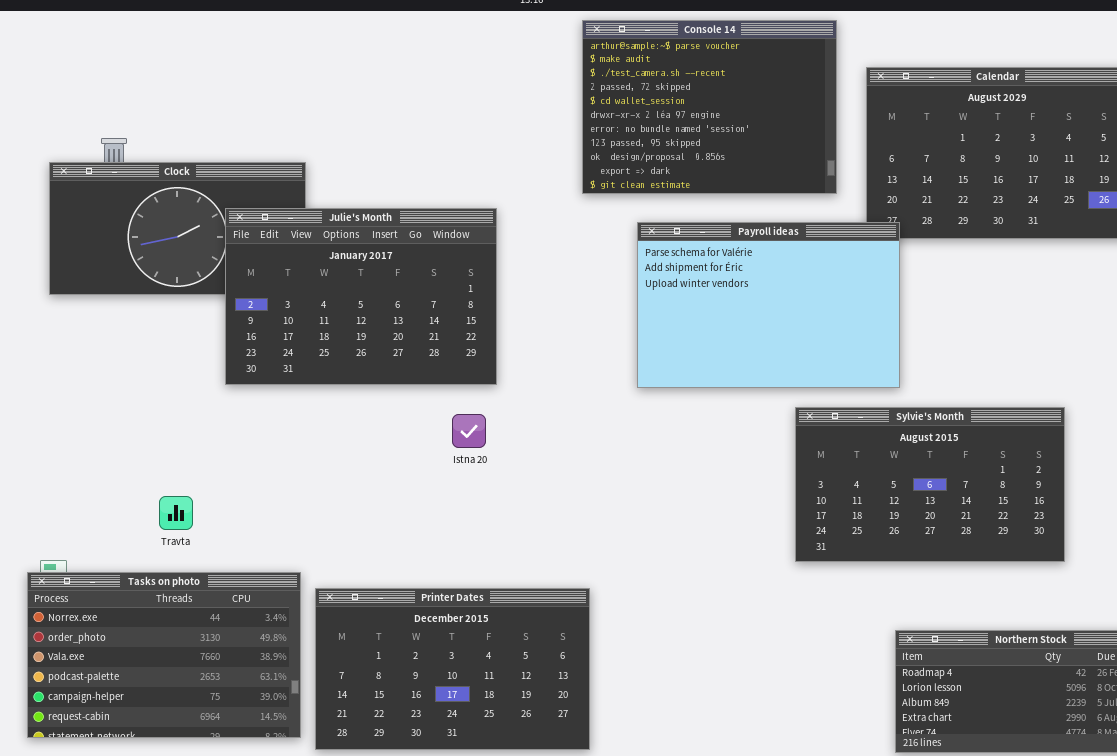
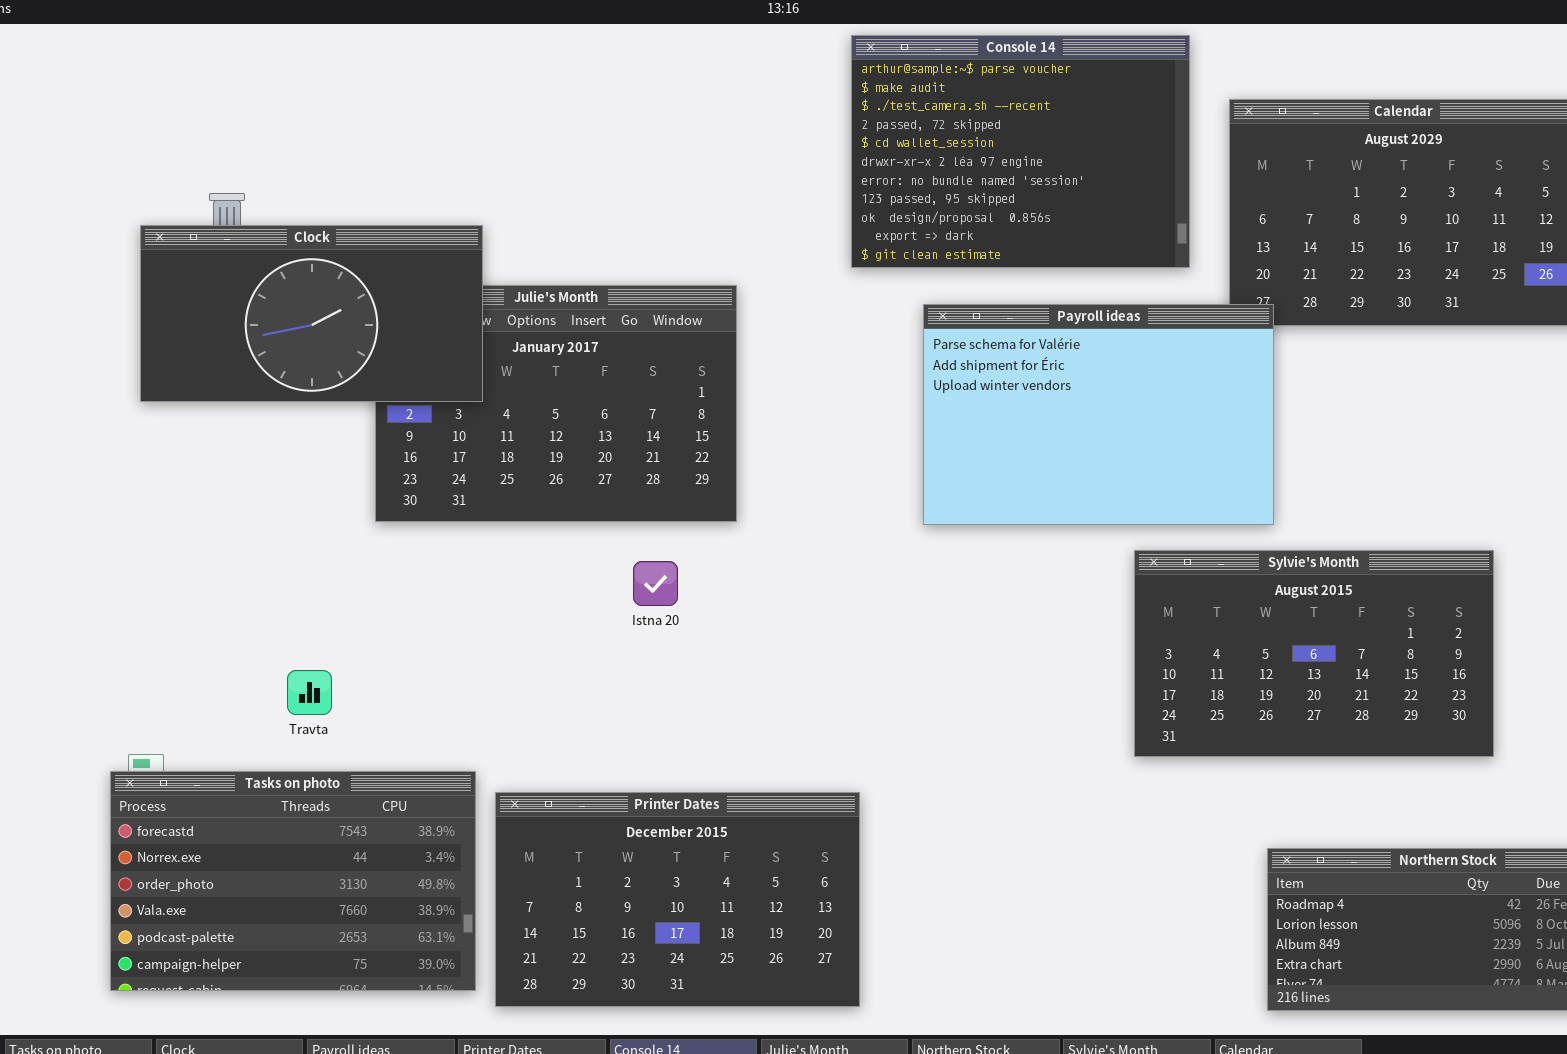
Clock: [49,162,306,295] -> [140,225,483,402], raised
Istna 20: [452,414,486,448] -> [633,561,678,606], moved
Tasks on photo: [27,572,301,738] -> [110,771,476,991], scrolled up 1 row

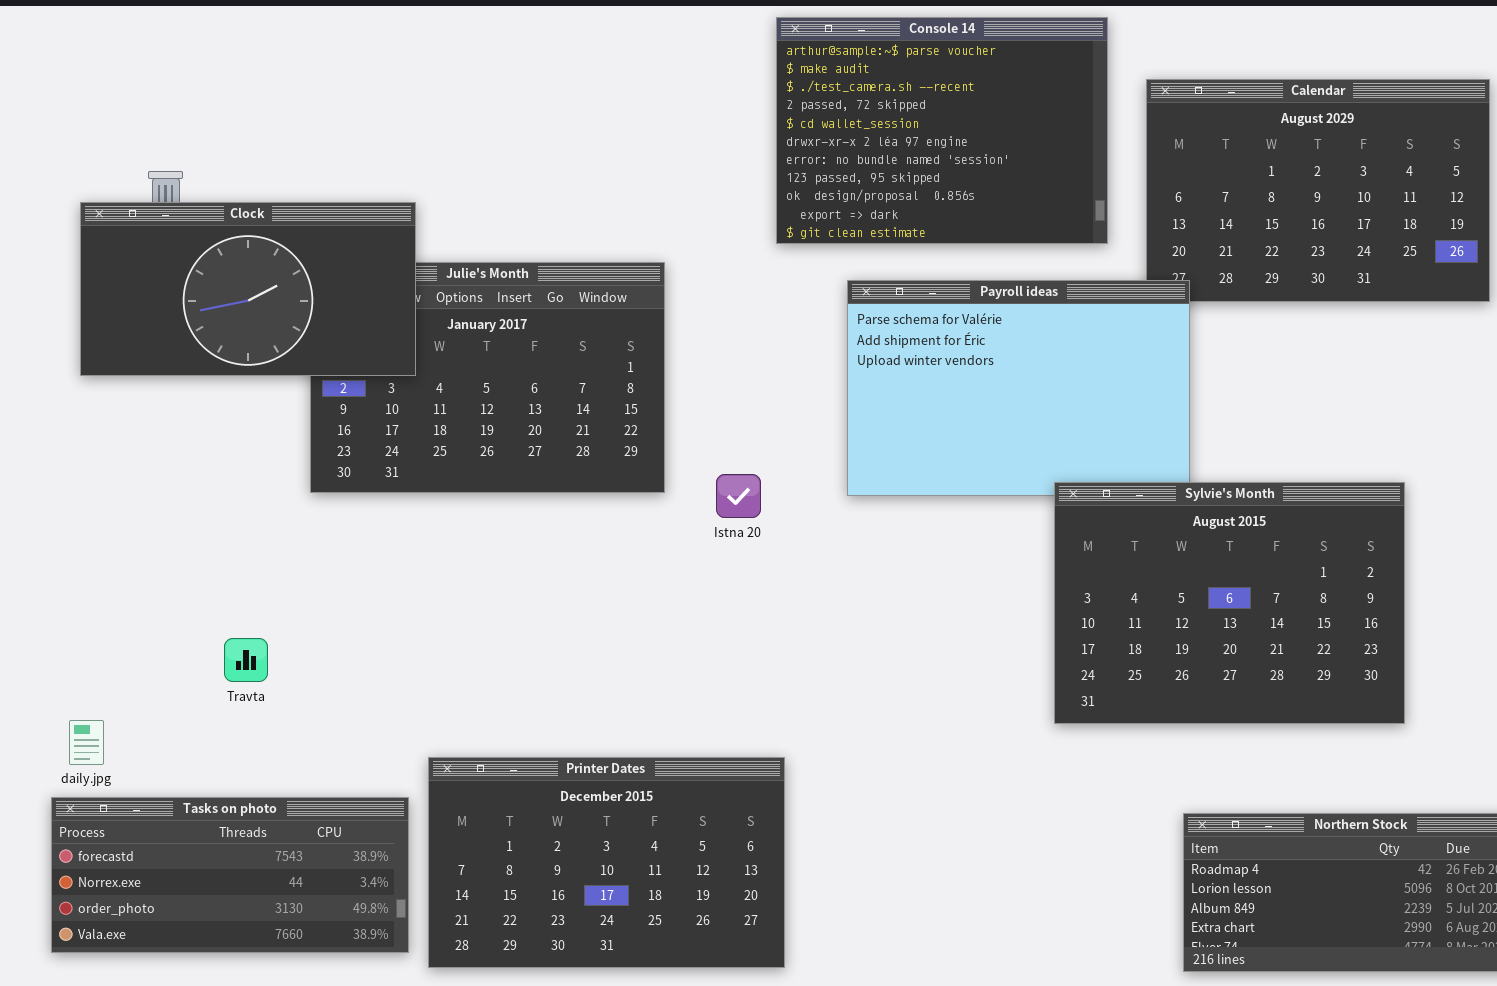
Sylvie's Month: [1134,550,1494,757] -> [1054,482,1405,724], resized
Istna 20: [633,561,678,606] -> [716,474,761,518], moved
Tasks on photo: [110,771,476,991] -> [51,797,409,953], resized

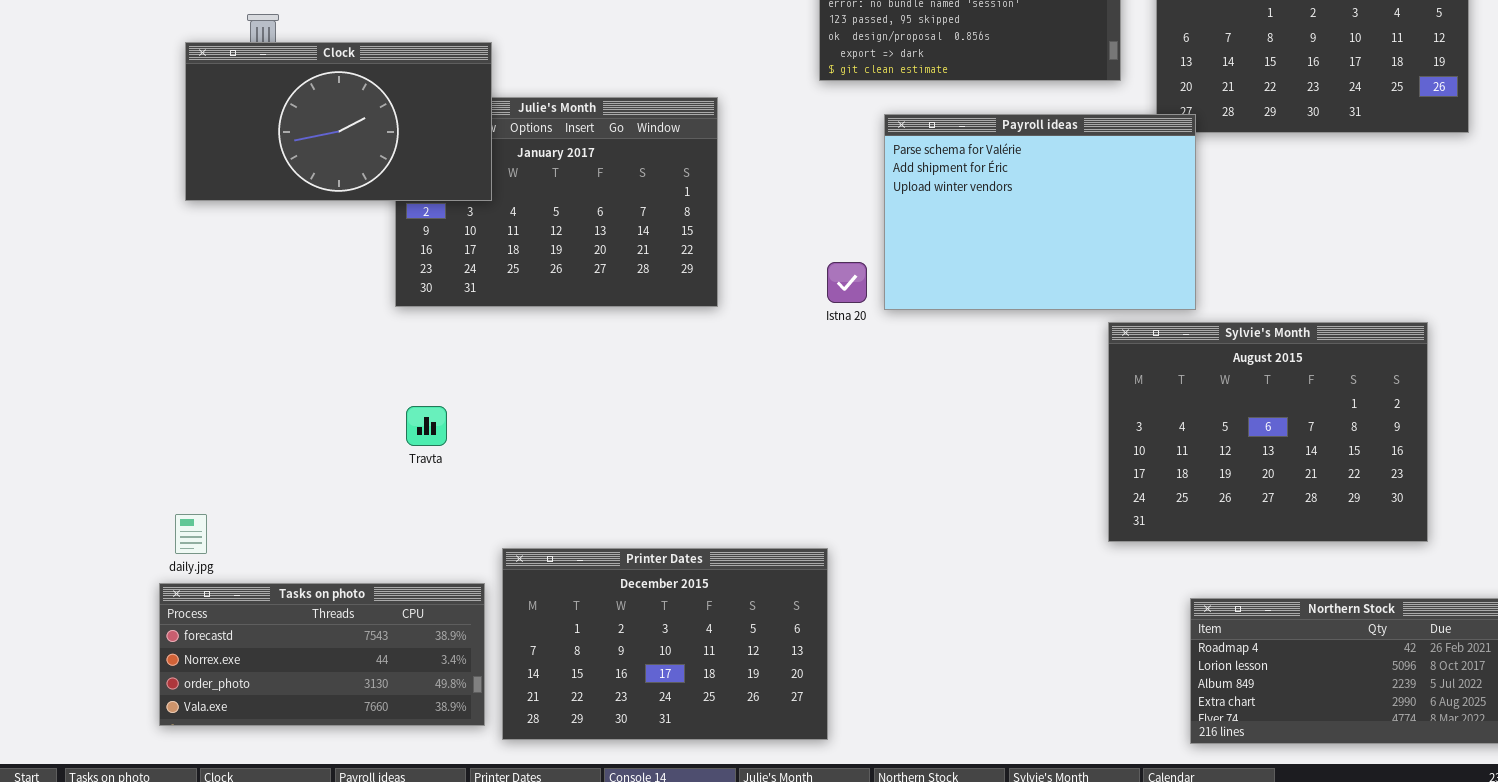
Istna 20: [716,474,761,518] -> [827,262,867,303], moved
Sylvie's Month: [1054,482,1405,724] -> [1108,322,1428,542], moved
Travta: [224,638,268,682] -> [406,406,447,446], moved

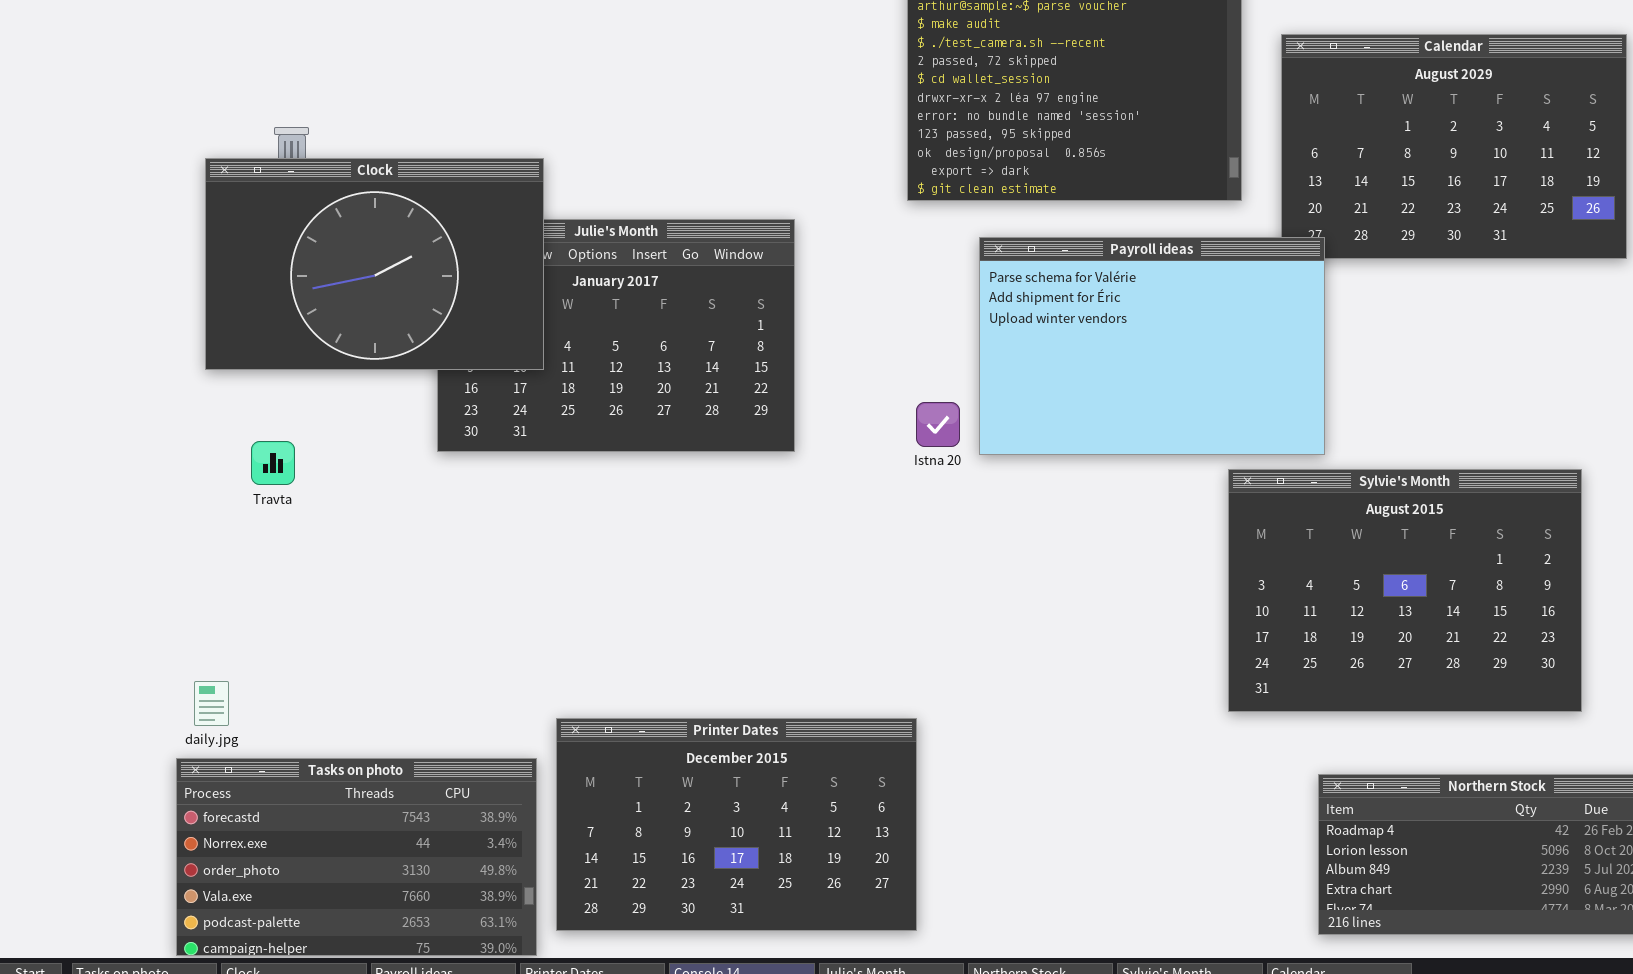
Clock: [185,42,492,201] -> [205,158,544,370], resized
Travta: [406,406,447,446] -> [251,441,295,485], moved
Tasks on photo: [159,583,485,726] -> [176,758,537,956], resized

